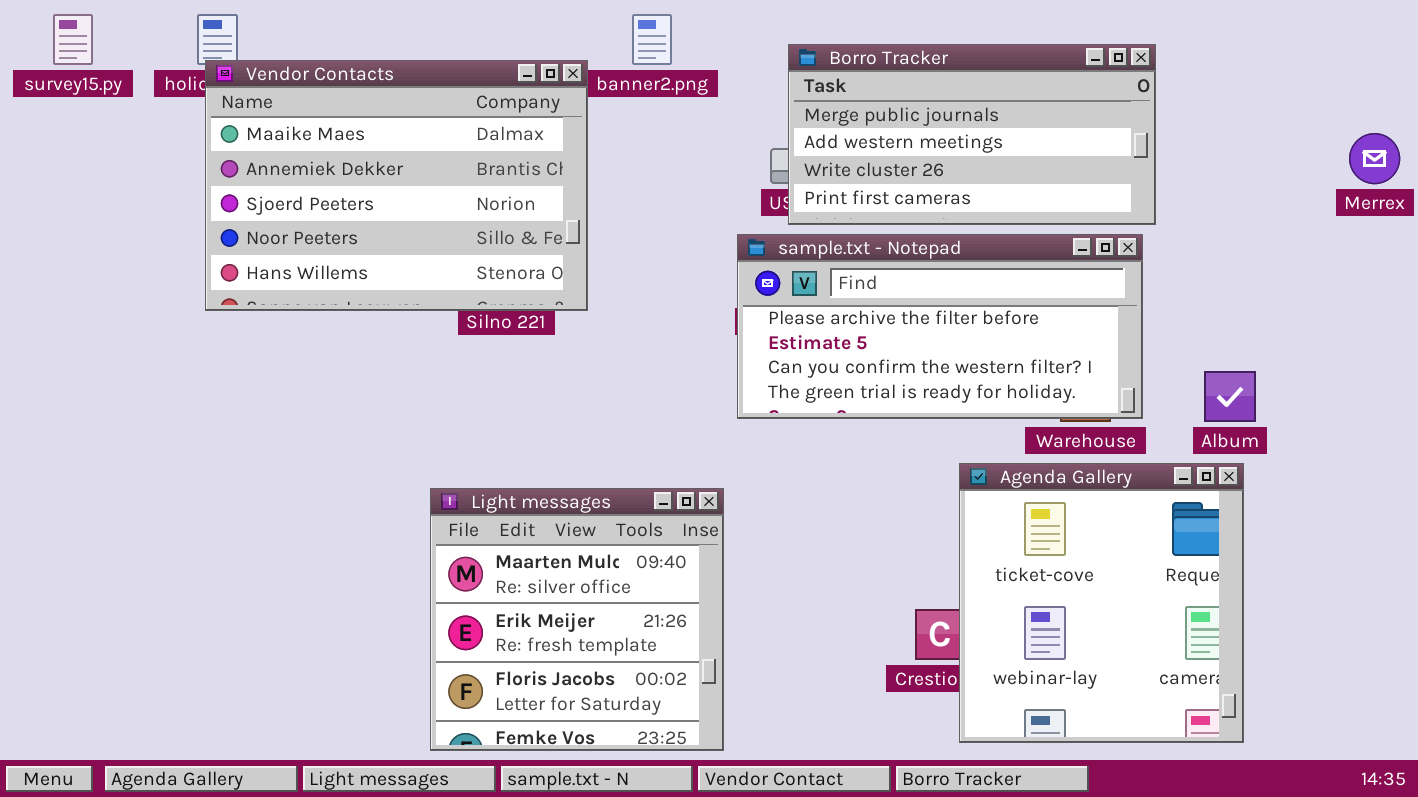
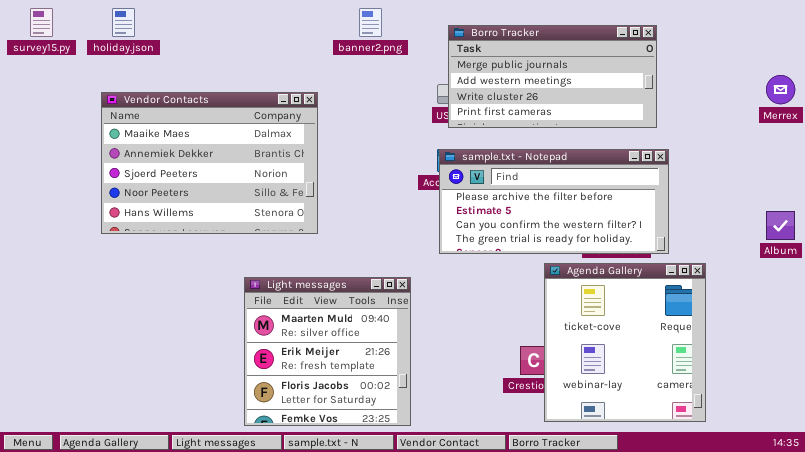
Vendor Contacts: [205,60,588,311] -> [101,92,318,234], moved
sample.txt - Notepad: [737,234,1143,419] -> [439,149,669,254], moved
Album: [1204,371,1256,422] -> [766,211,795,240], moved

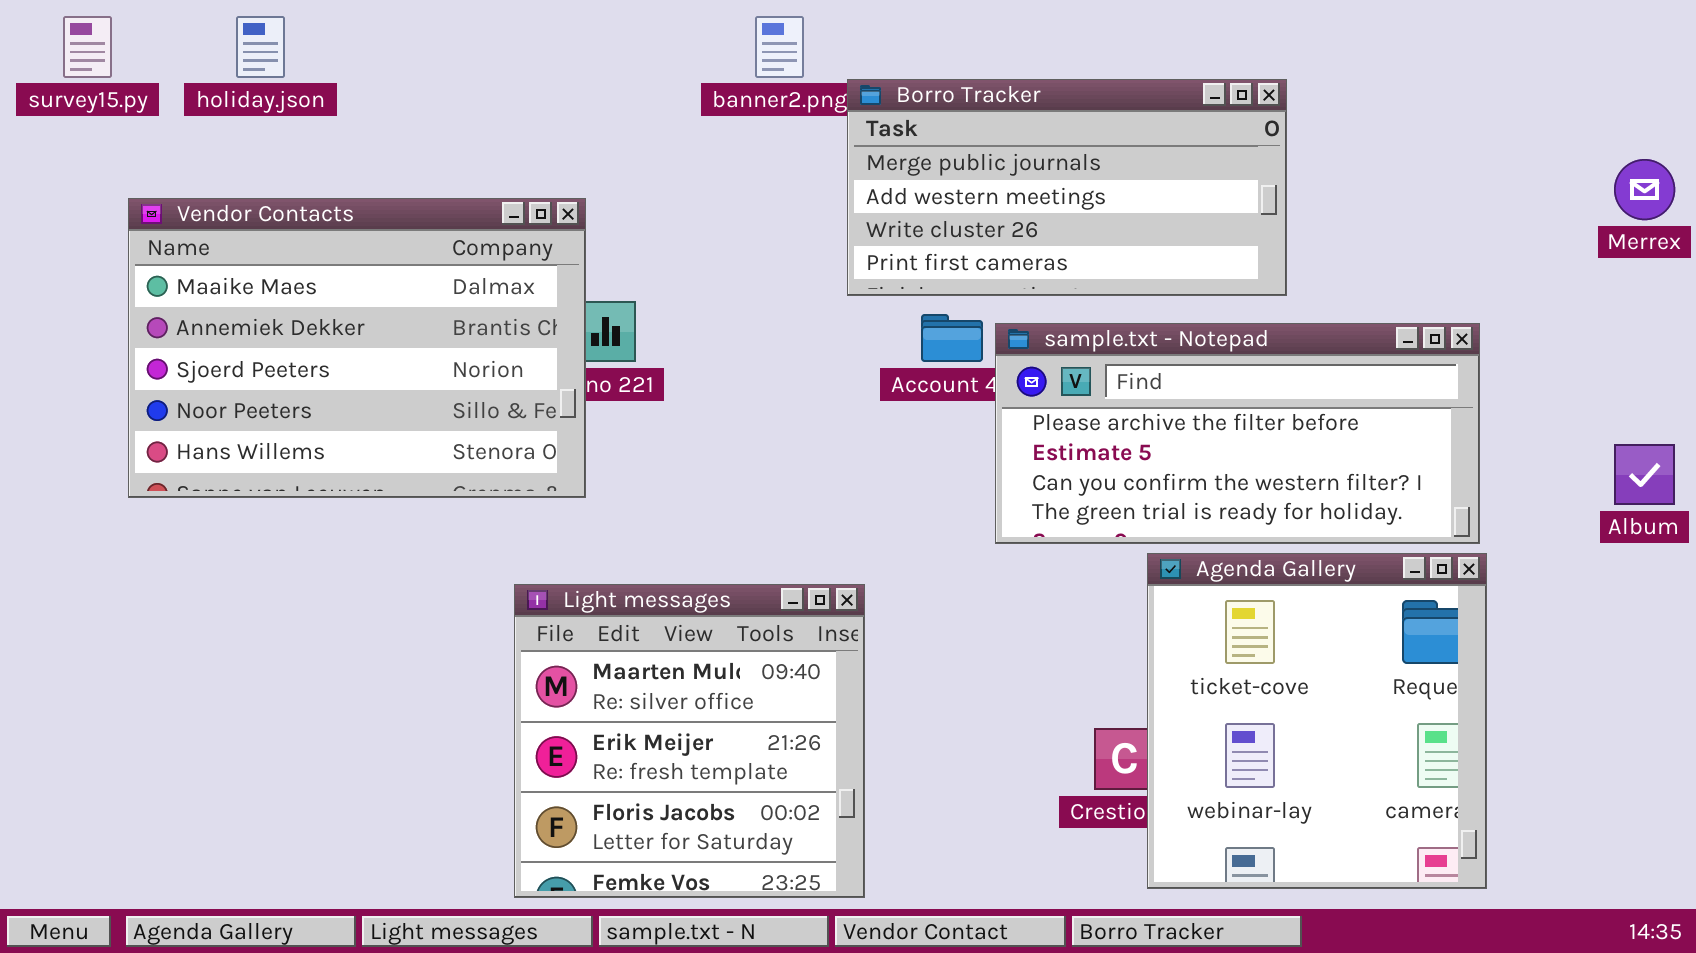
Borro Tracker: [448,25,657,128] -> [847,79,1287,296], moved
Vendor Contacts: [101,92,318,234] -> [128,198,586,498], moved
sample.txt - Notepad: [439,149,669,254] -> [995,323,1480,544], moved

